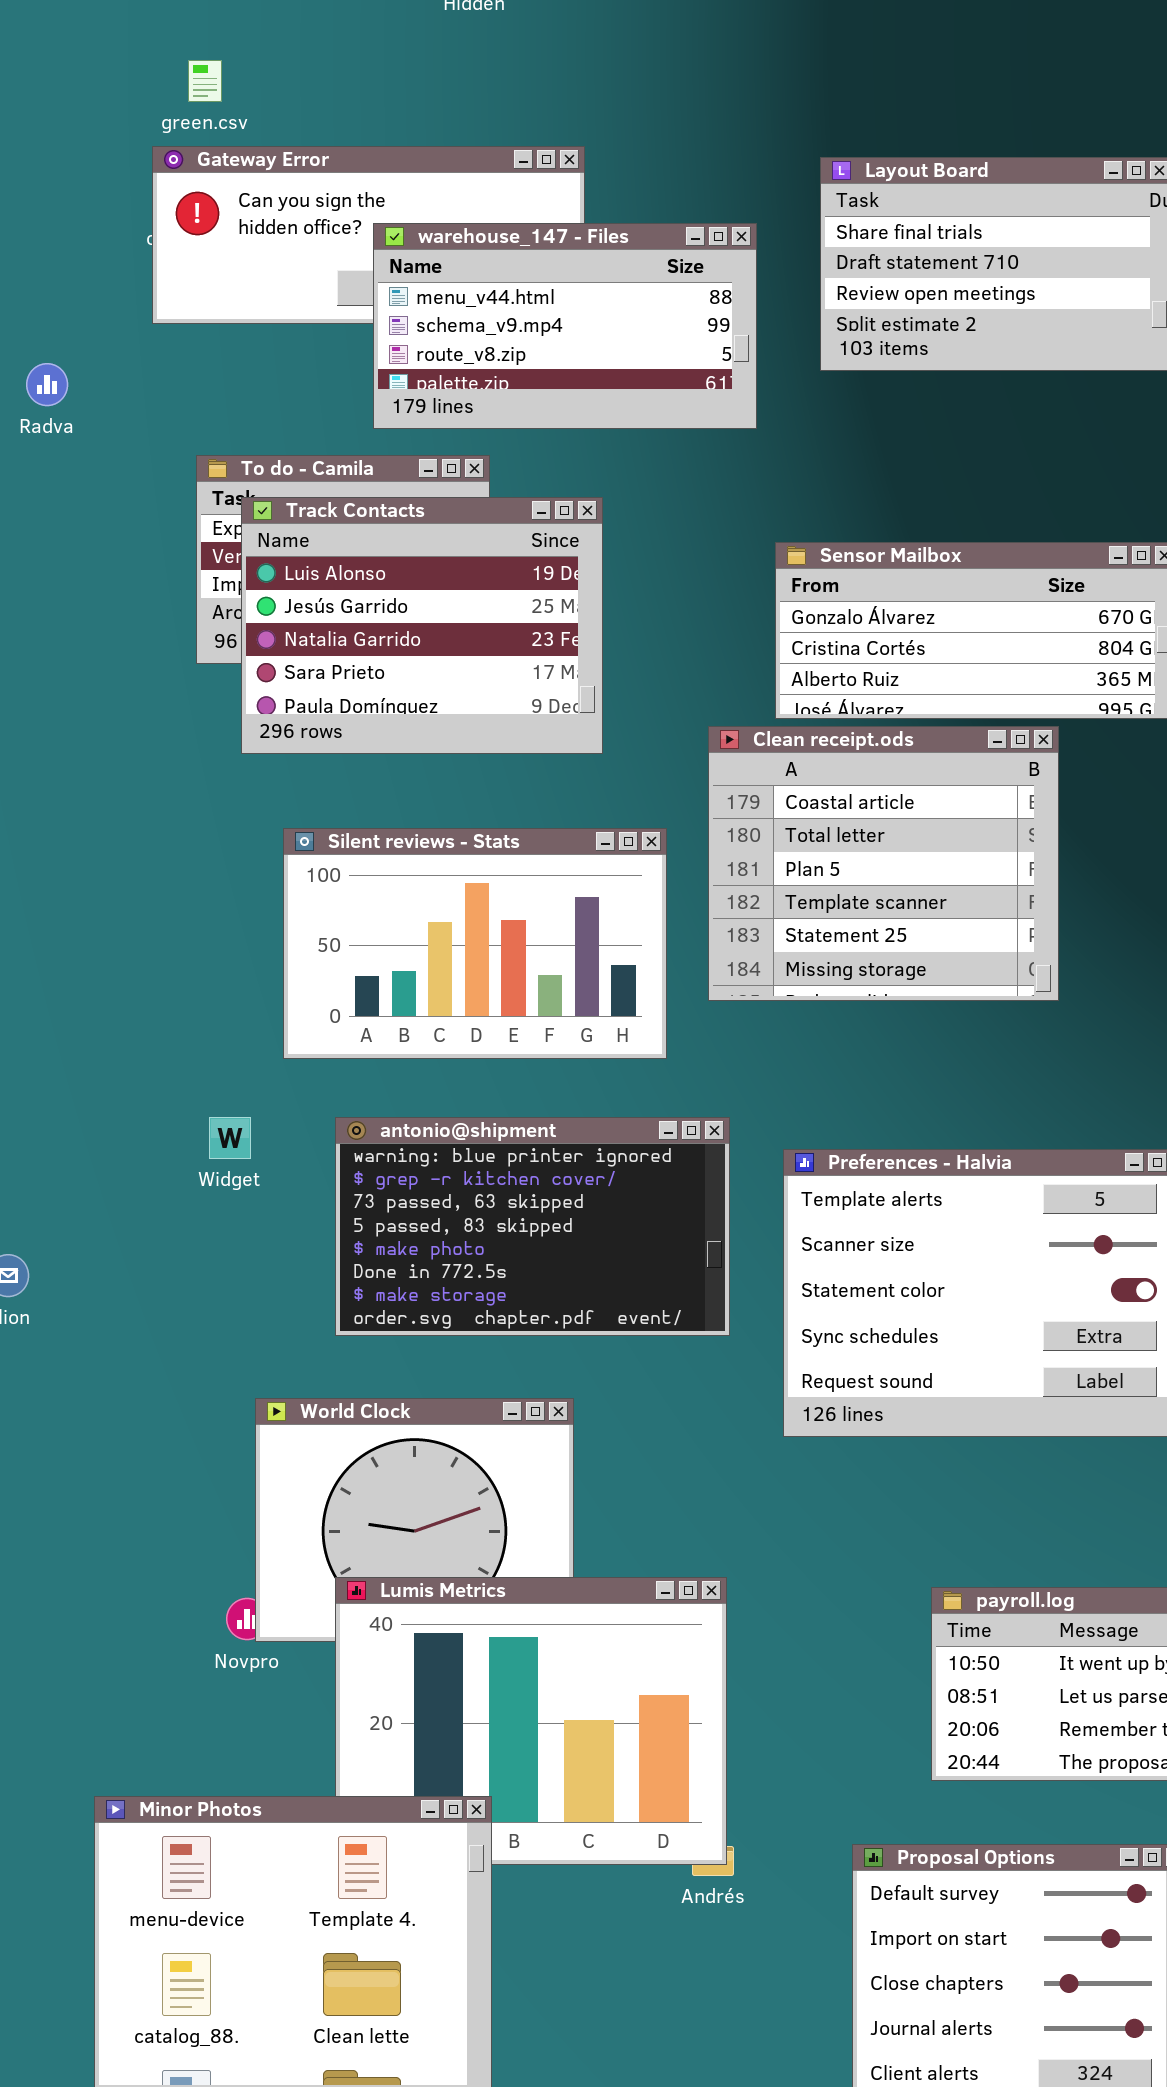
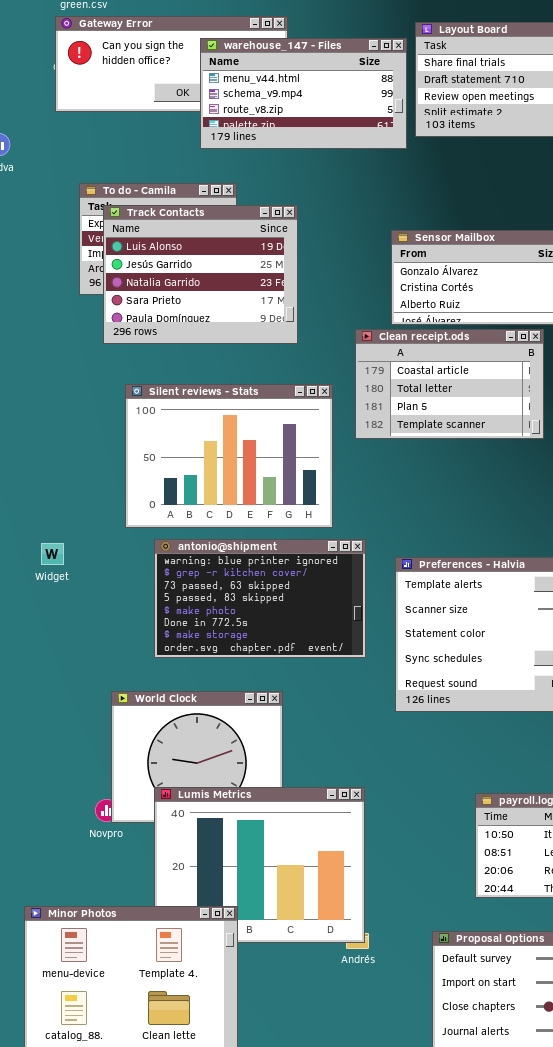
warehouse_147 - Files: [373,223,757,429] -> [200,38,407,149], moved
Clean receipt.ods: [708,726,1059,1001] -> [355,329,544,439], resized
Silent reviews - Stats: [283,828,667,1059] -> [125,384,333,528], resized
Widget: [209,1117,251,1159] -> [41,543,64,565], moved

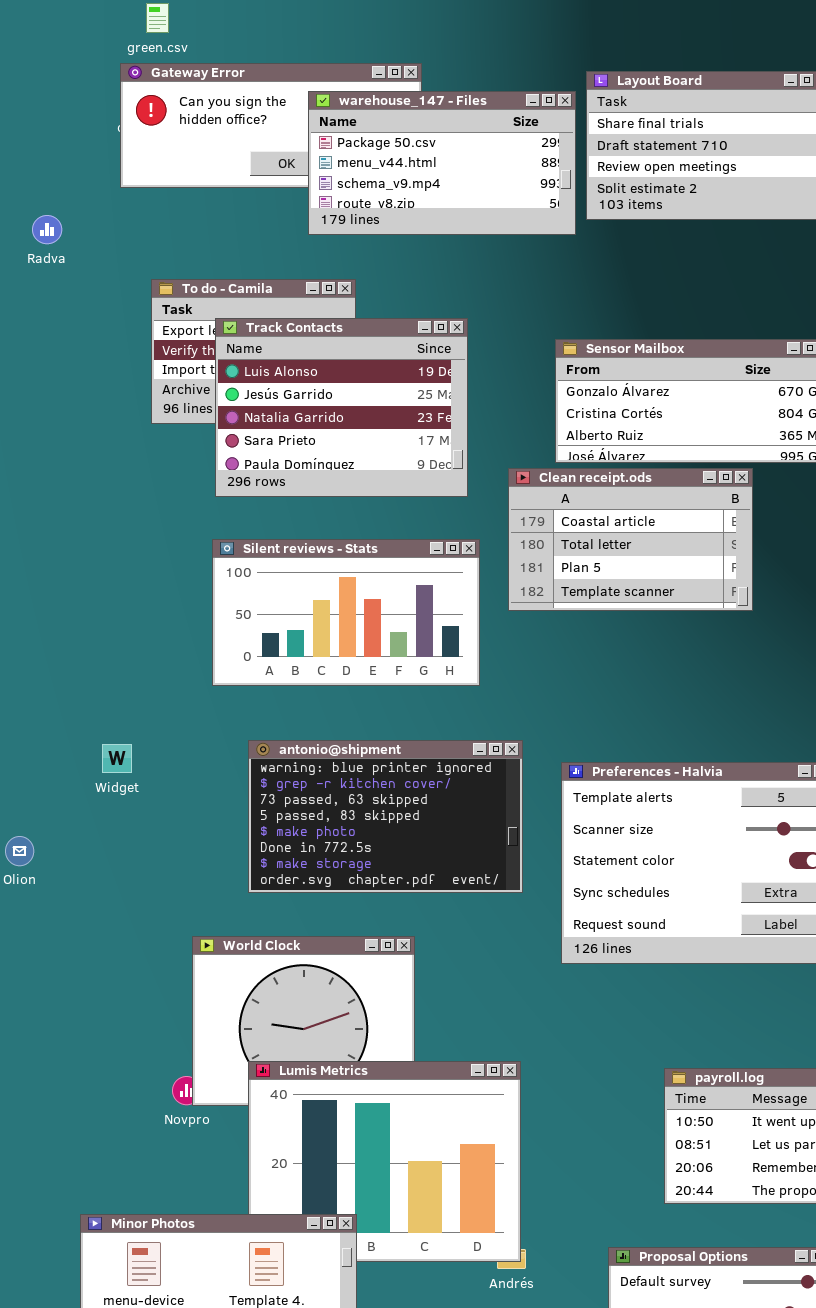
warehouse_147 - Files: [200,38,407,149] -> [308,91,576,235], scrolled up 1 row
Track Contacts: [103,205,298,344] -> [215,318,468,497], moved
Silent reviews - Stats: [125,384,333,528] -> [212,539,480,686], resized

